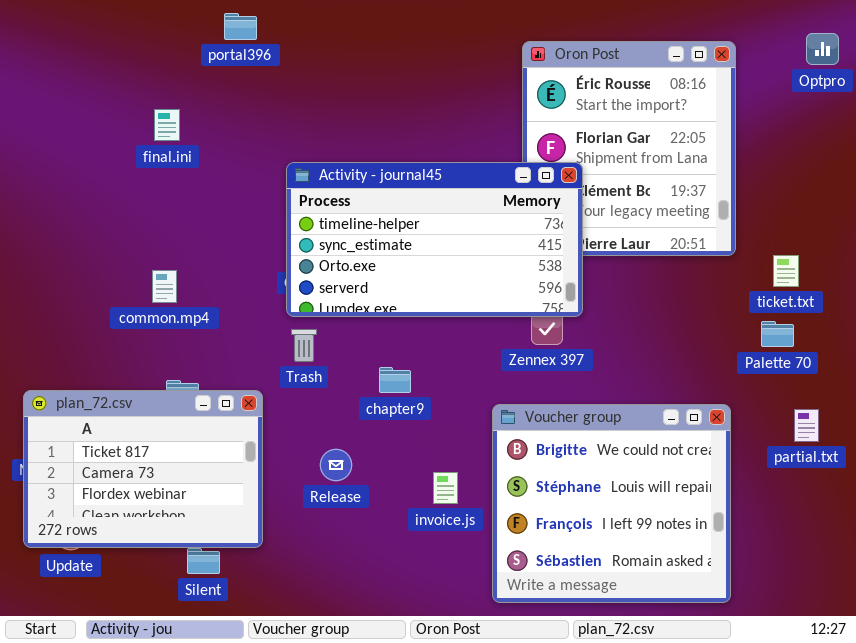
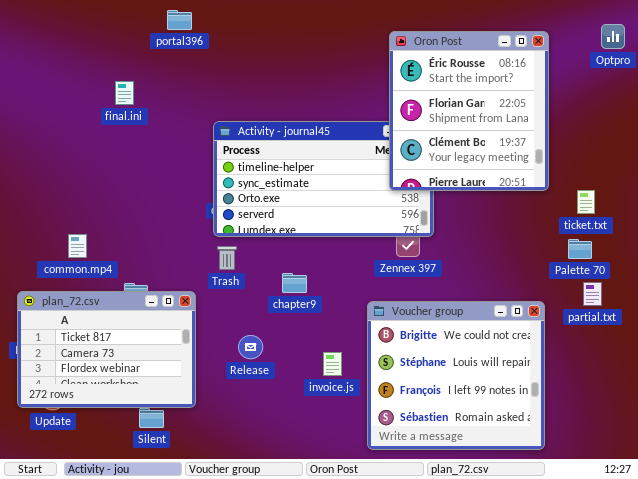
Oron Post: [522,41,736,256] -> [389,31,549,191], raised
common.mp4: [152,270,177,303] -> [68,234,87,258], moved
partial.txt: [794,409,819,442] -> [583,282,602,306], moved

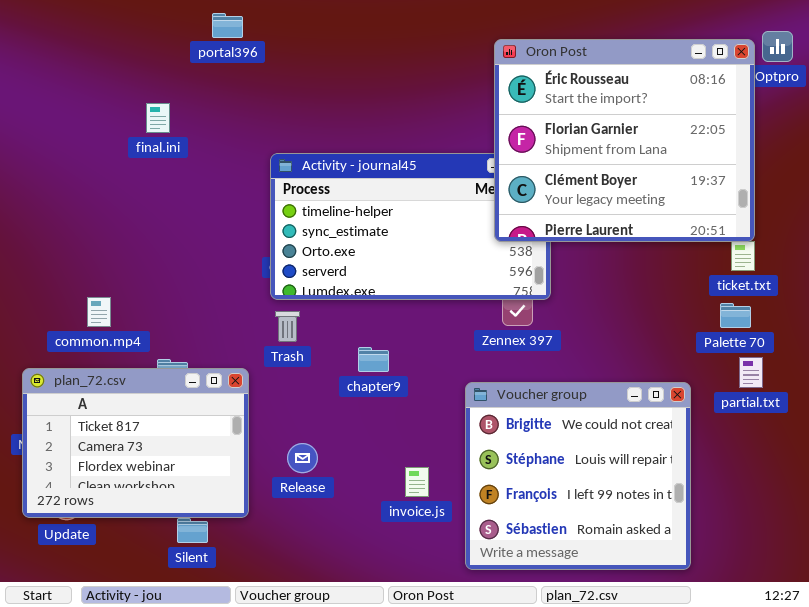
Oron Post: [389,31,549,191] -> [494,39,755,242], resized
Release: [238,335,263,359] -> [287,443,318,473], moved
invoice.js: [323,352,342,376] -> [405,467,429,497], moved

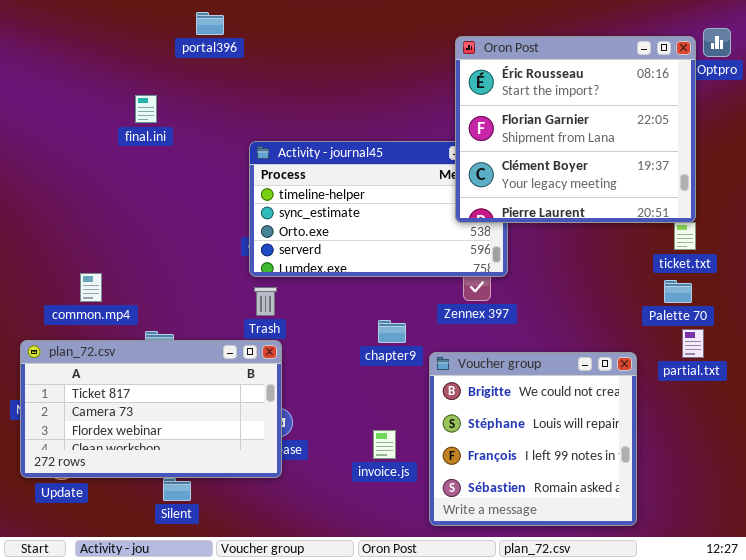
chapter9: [358,347,389,372] -> [378,320,406,343], moved
plan_72.csv: [22,368,249,518] -> [20,340,282,478], resized

